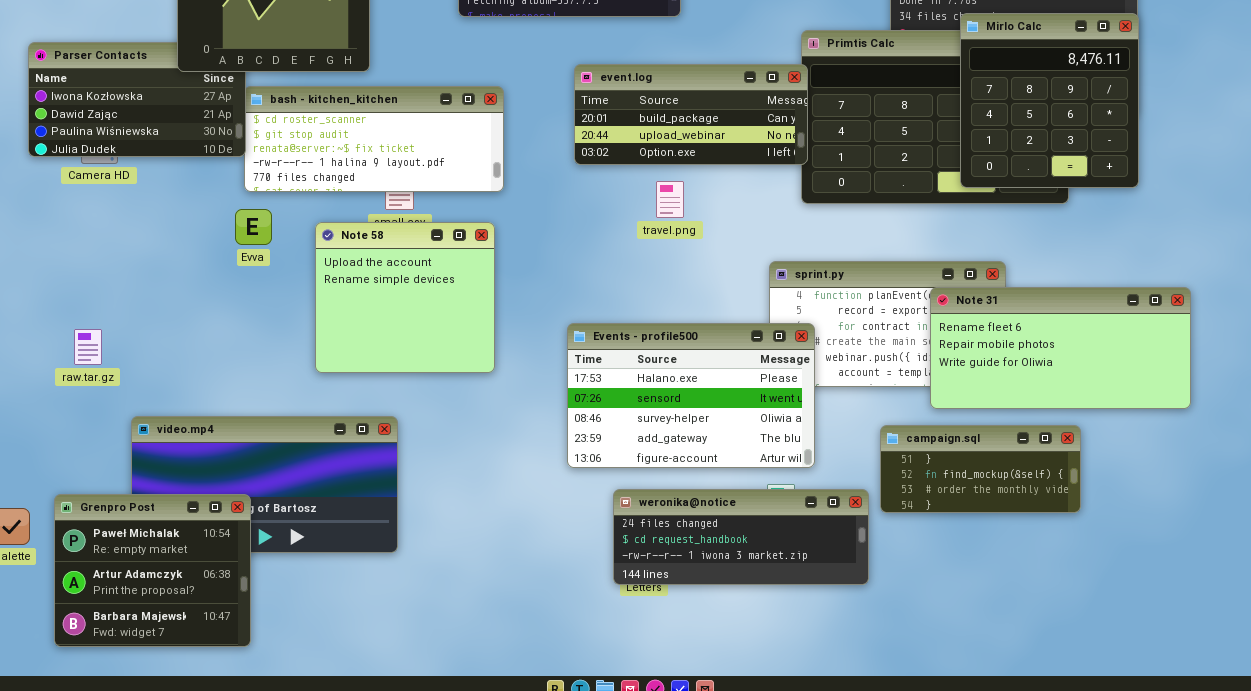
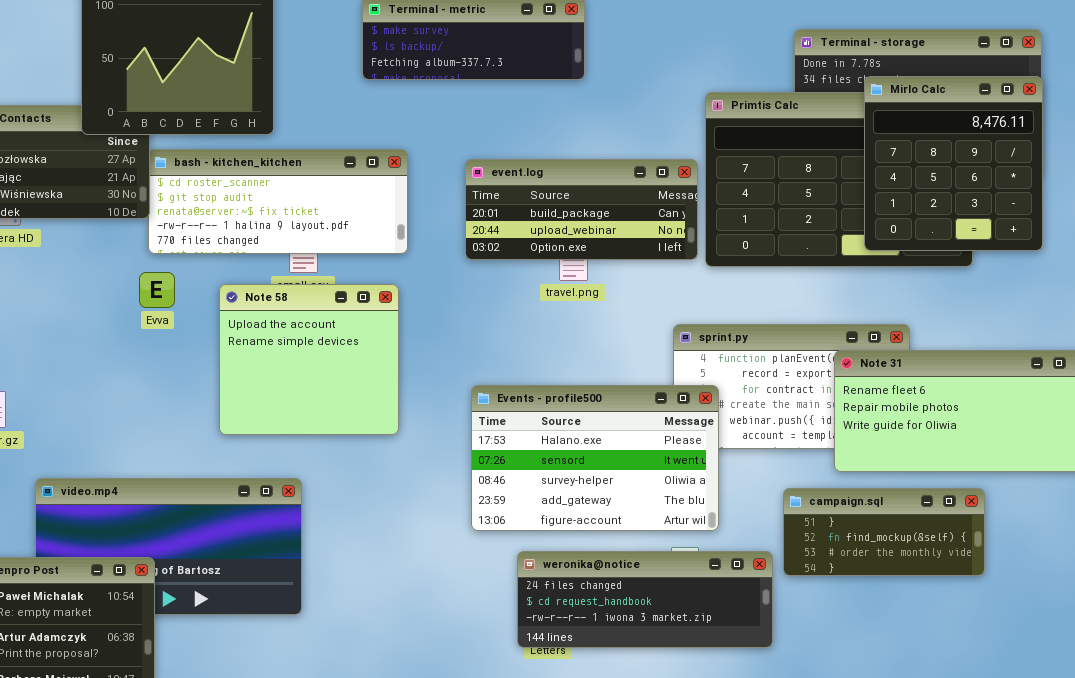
event.log: [574,64,808,165] -> [465,159,698,260], moved

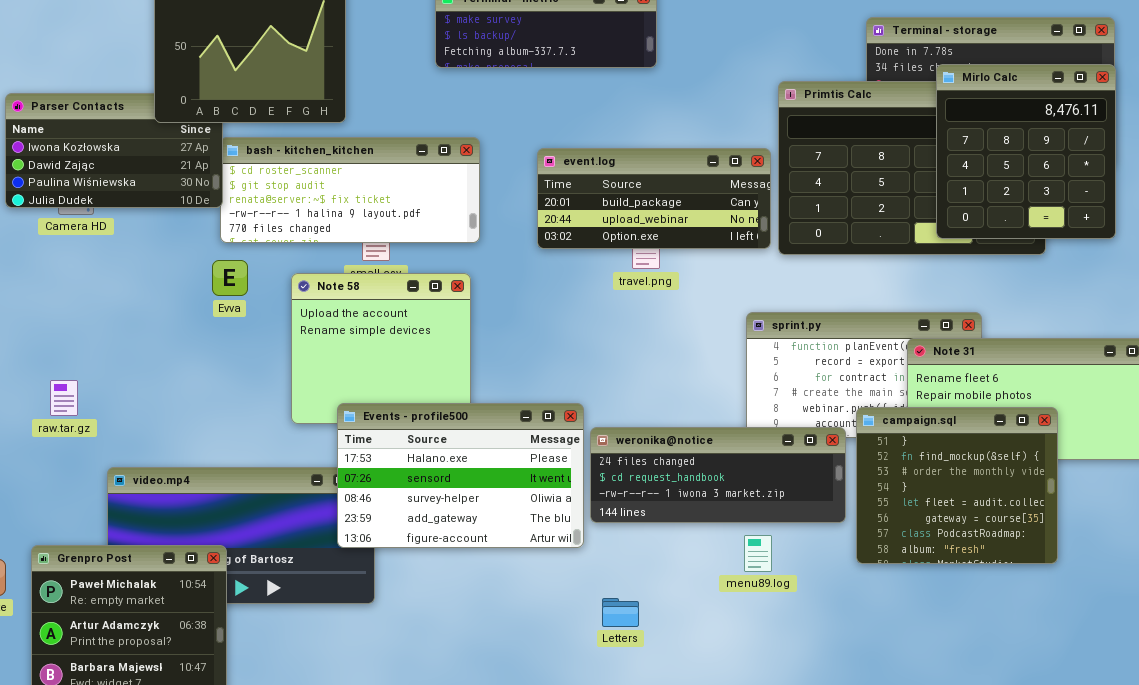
Events - profile500: [471,385,719,531] -> [337,403,584,548], moved
campaign.sql: [783,488,985,576] -> [856,407,1058,564], resized
weronika@notice: [517,551,773,648] -> [590,427,846,523], moved

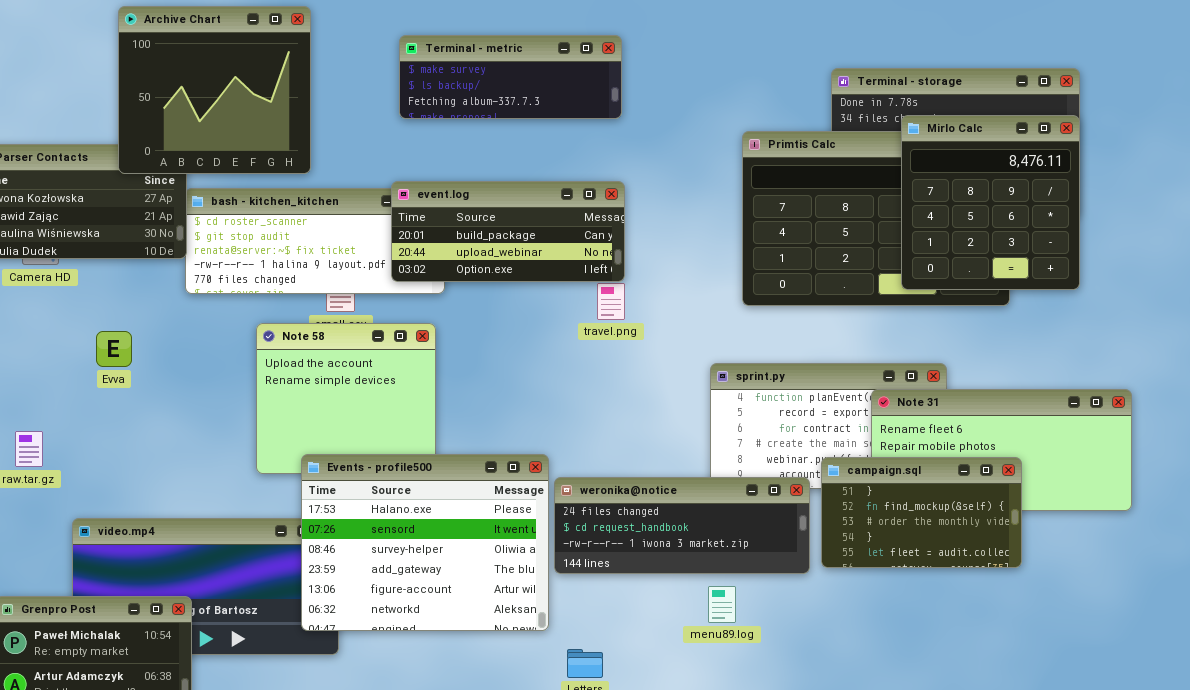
event.log: [537,148,771,249] -> [391,181,625,282], moved
Evva: [212,260,248,296] -> [96,331,132,367], moved
Events - profile500: [337,403,584,548] -> [301,454,549,631], resized
campaign.sql: [856,407,1058,564] -> [821,457,1022,568], resized

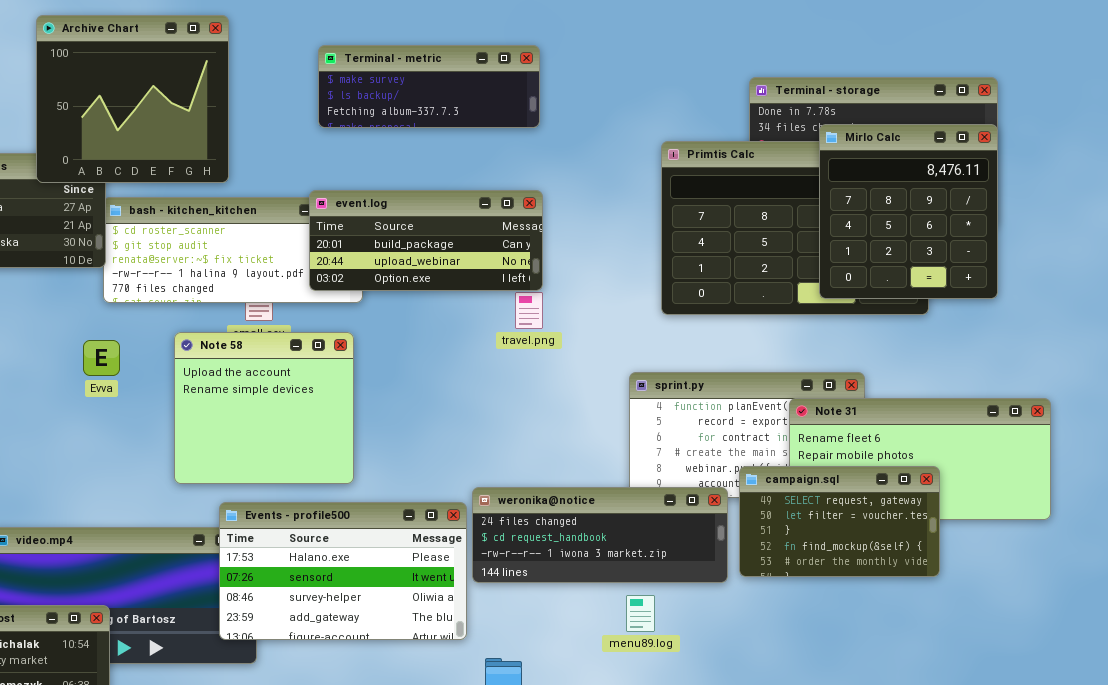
Evva: [96,331,132,367] -> [83,340,120,376], moved
Events - profile500: [301,454,549,631] -> [219,502,467,640], resized
campaign.sql: [821,457,1022,568] -> [739,466,940,577], scrolled up 2 rows

